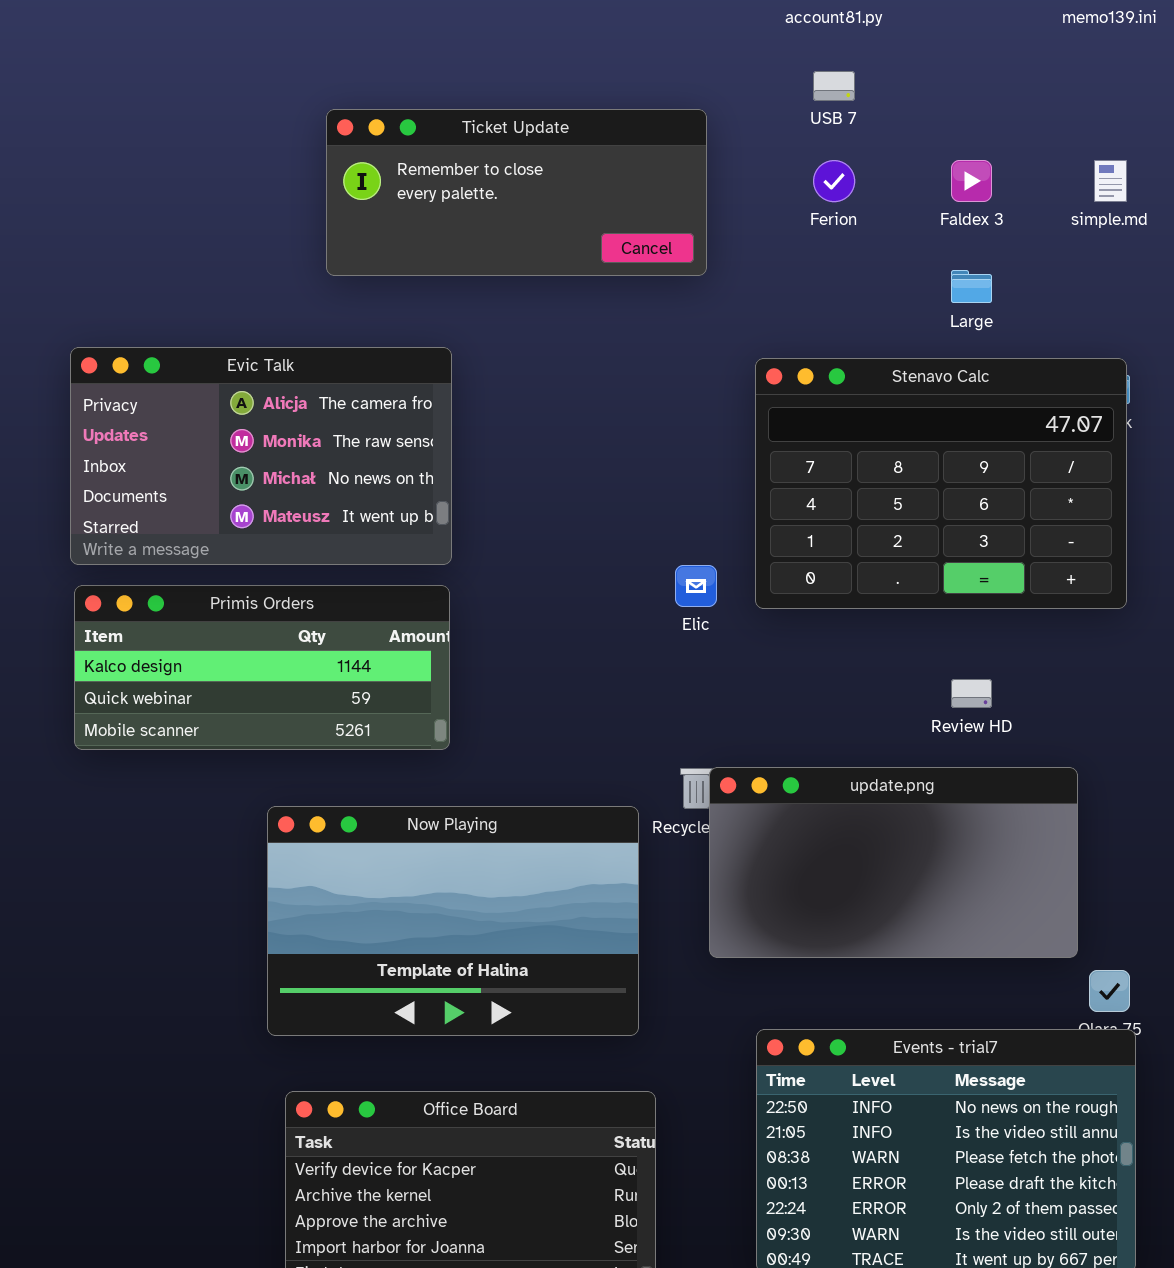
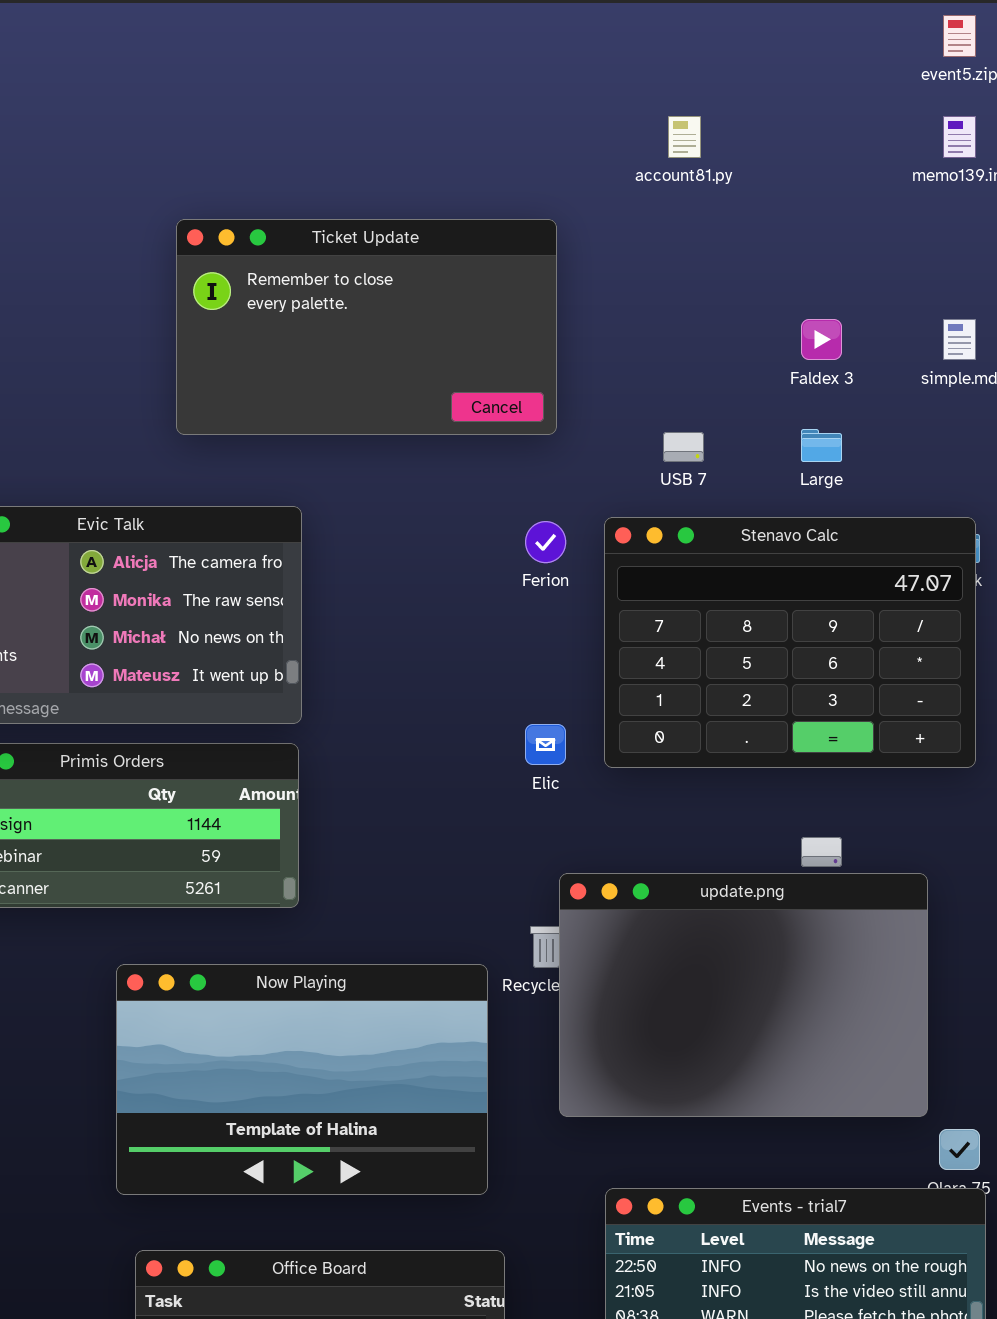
USB 7: [813,71,855,101] -> [663,432,704,462], moved
Ticket Update: [326,109,707,276] -> [176,219,557,435], resized
Ferion: [813,160,855,202] -> [525,521,566,563], moved
update.png: [709,767,1078,958] -> [559,873,928,1117], resized

